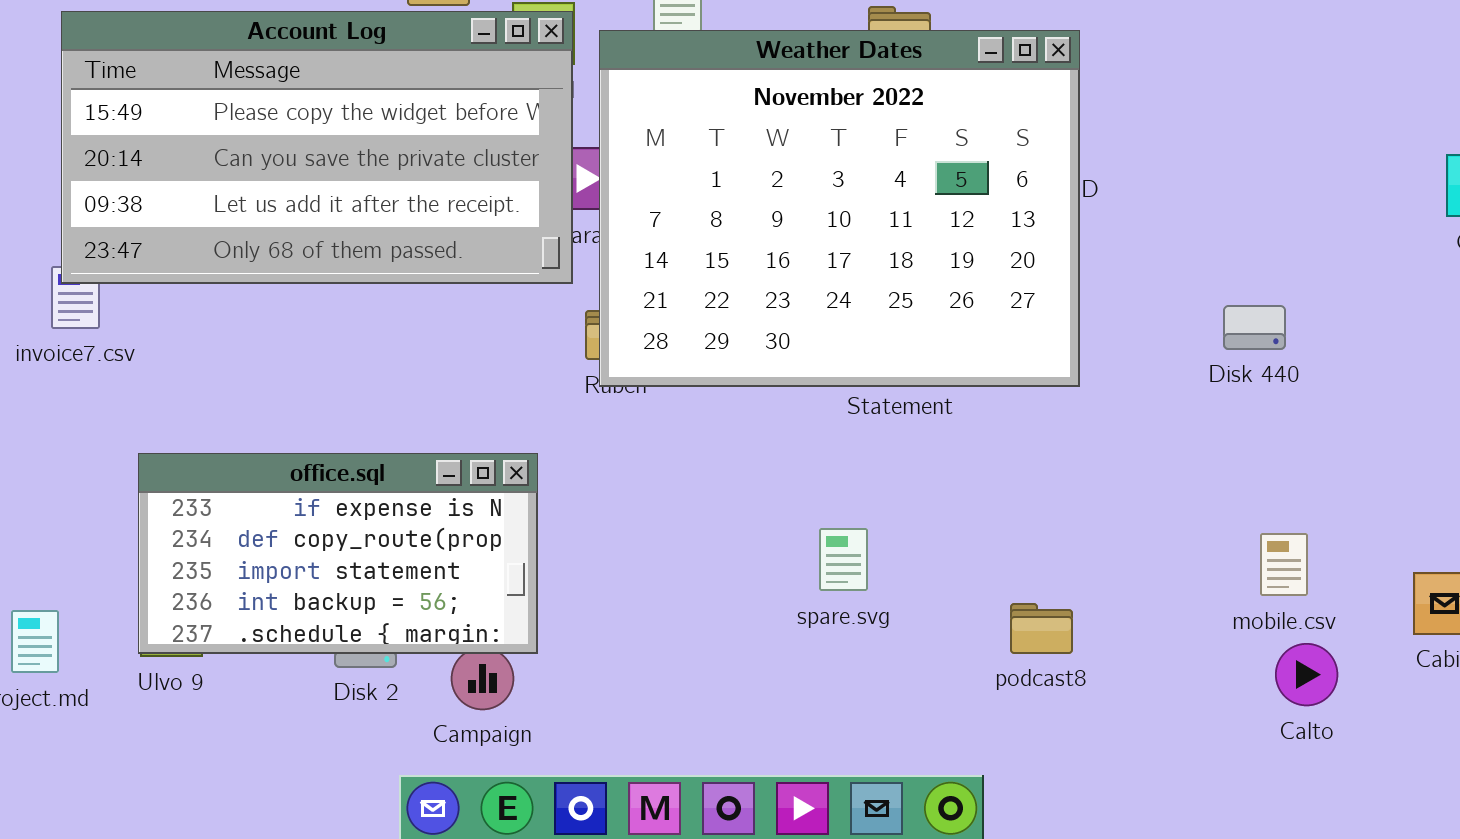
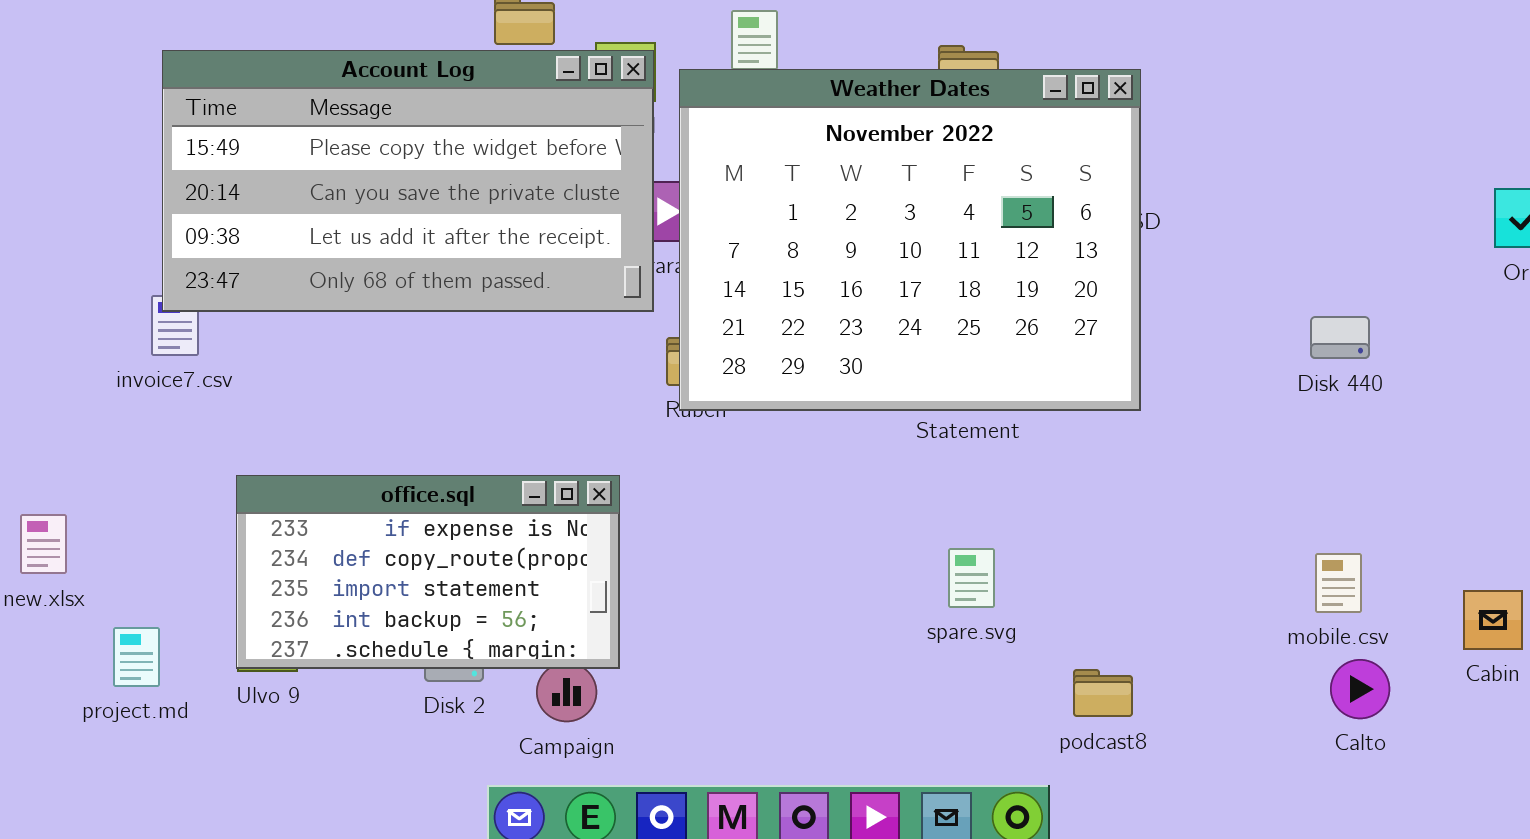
Disk 440: [1223,305,1286,350] -> [1310,316,1370,359], moved
spare.svg: [819,528,868,591] -> [948,548,995,608], moved
podcast8: [1010,603,1073,654] -> [1073,669,1133,717], moved

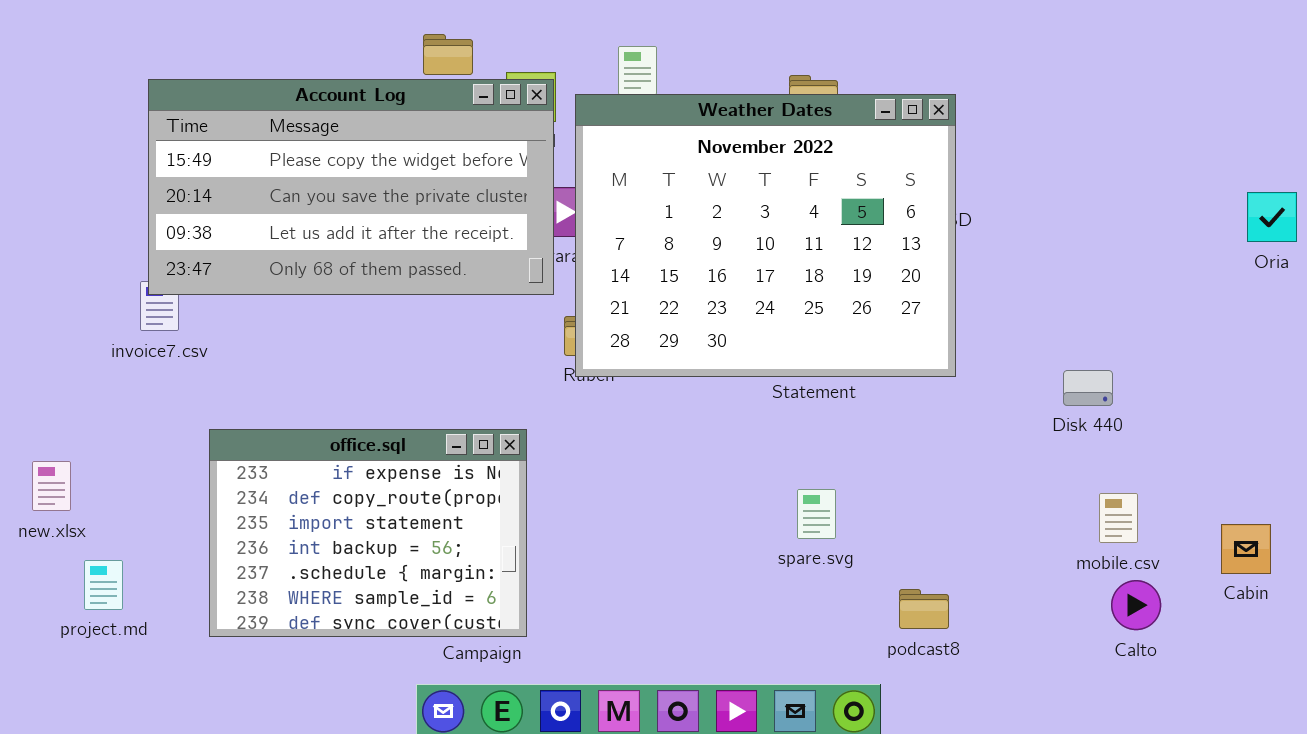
Disk 440: [1310,316,1370,359] -> [1063,370,1113,406], moved
office.sql: [236,475,620,669] -> [209,429,527,637], resized
project.md: [113,627,160,687] -> [84,560,123,610], moved

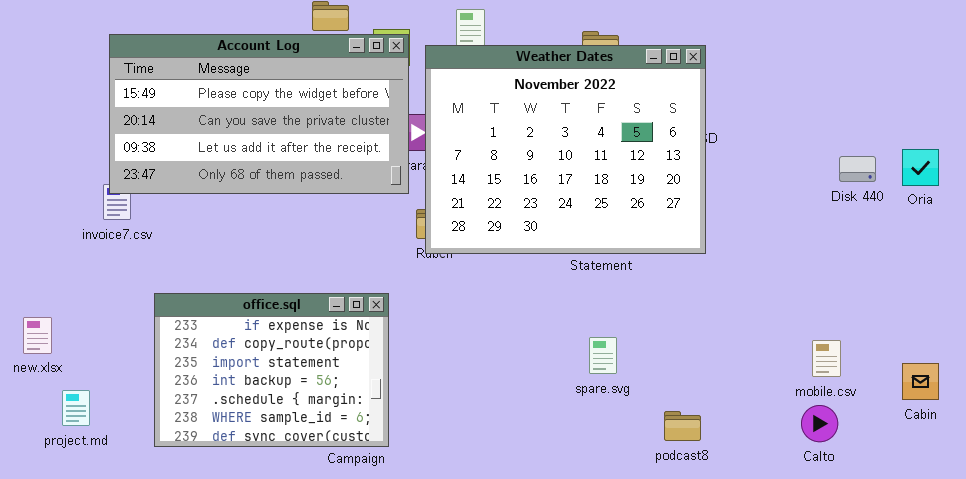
Oria: [1247,192,1297,242] -> [902,149,939,186], moved
Disk 440: [1063,370,1113,406] -> [839,156,876,182], moved
Calto: [1111,580,1161,630] -> [801,405,838,442], moved

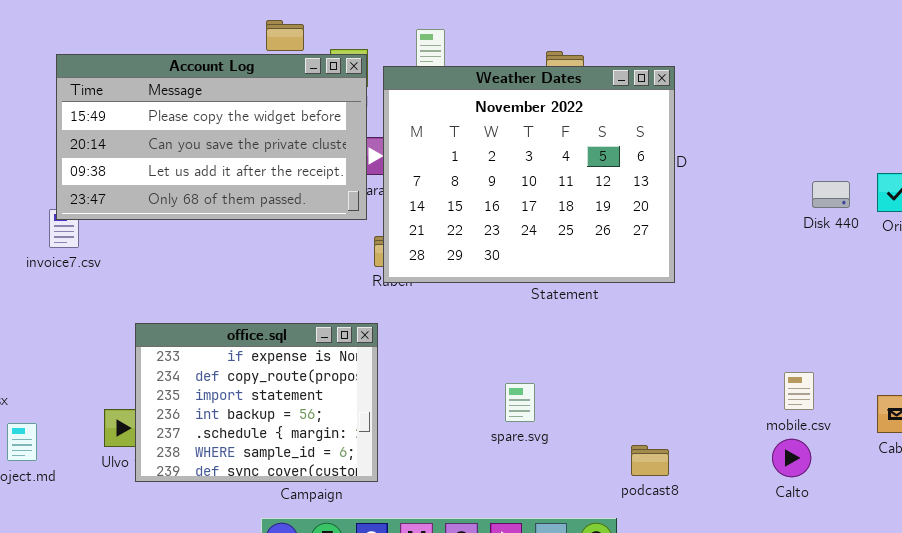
office.sql: [154,293,389,447] -> [135,323,378,482], moved
spare.svg: [589,337,617,374] -> [505,383,535,422], moved

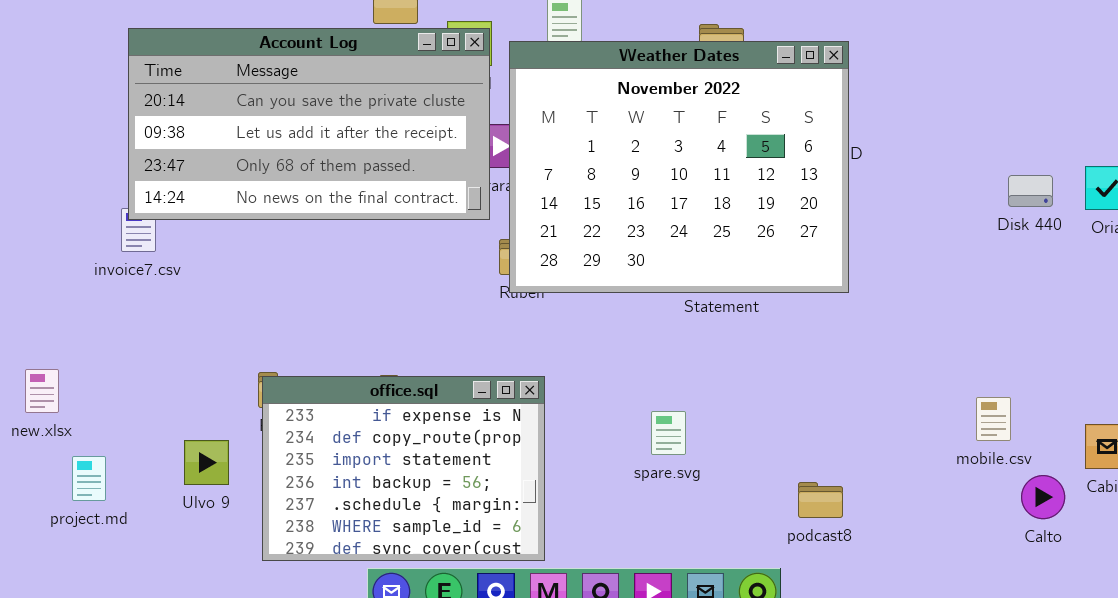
Account Log: [56,54,367,220] -> [128,28,490,220], scrolled down 1 row
office.sql: [135,323,378,482] -> [262,376,545,561], moved
Calto: [772,439,811,477] -> [1021,475,1065,519], moved

